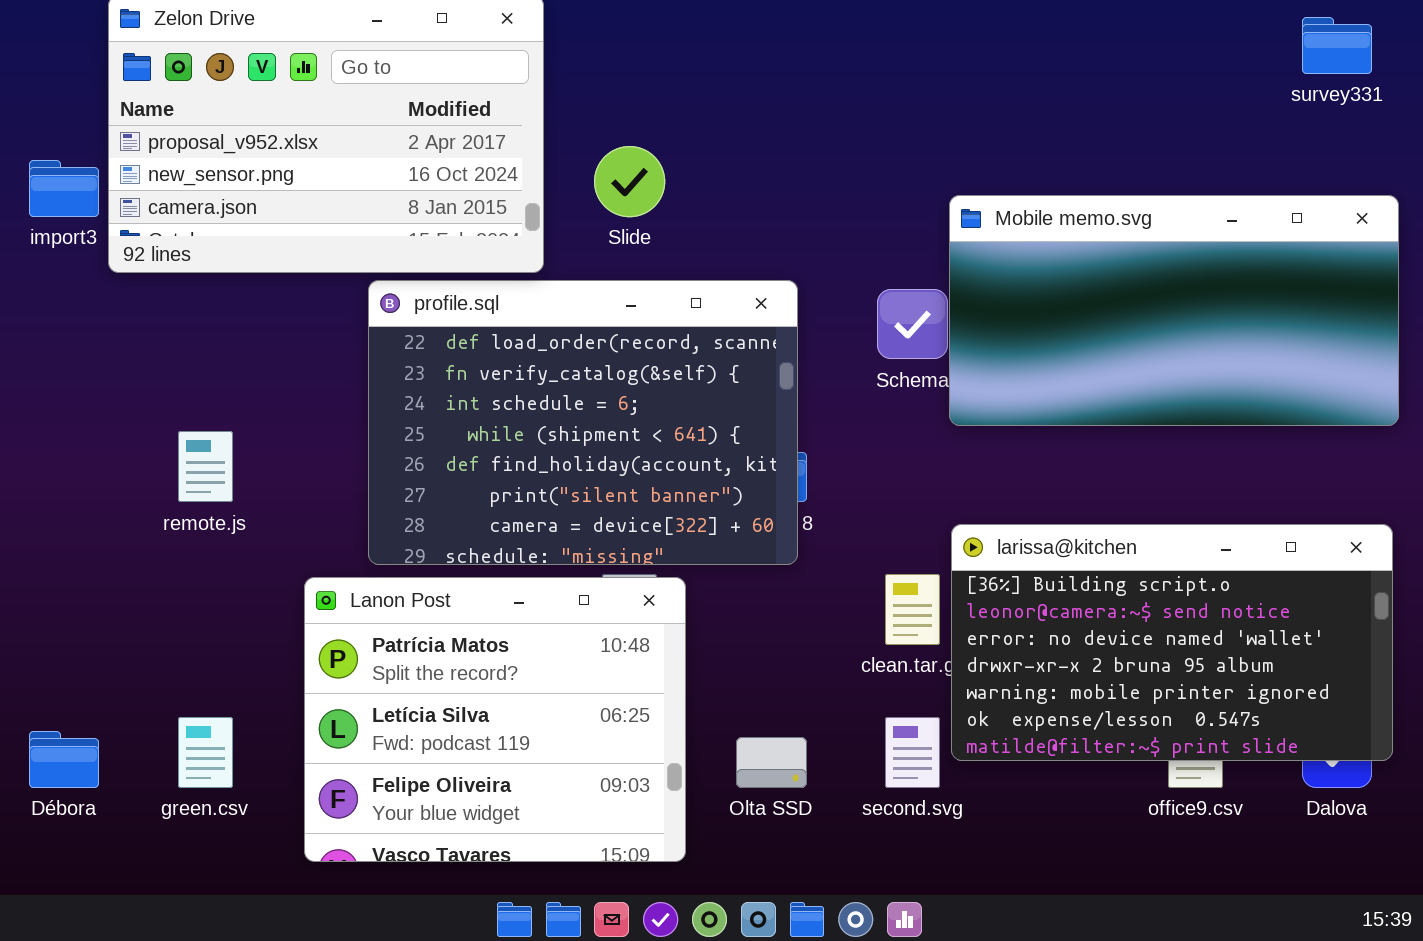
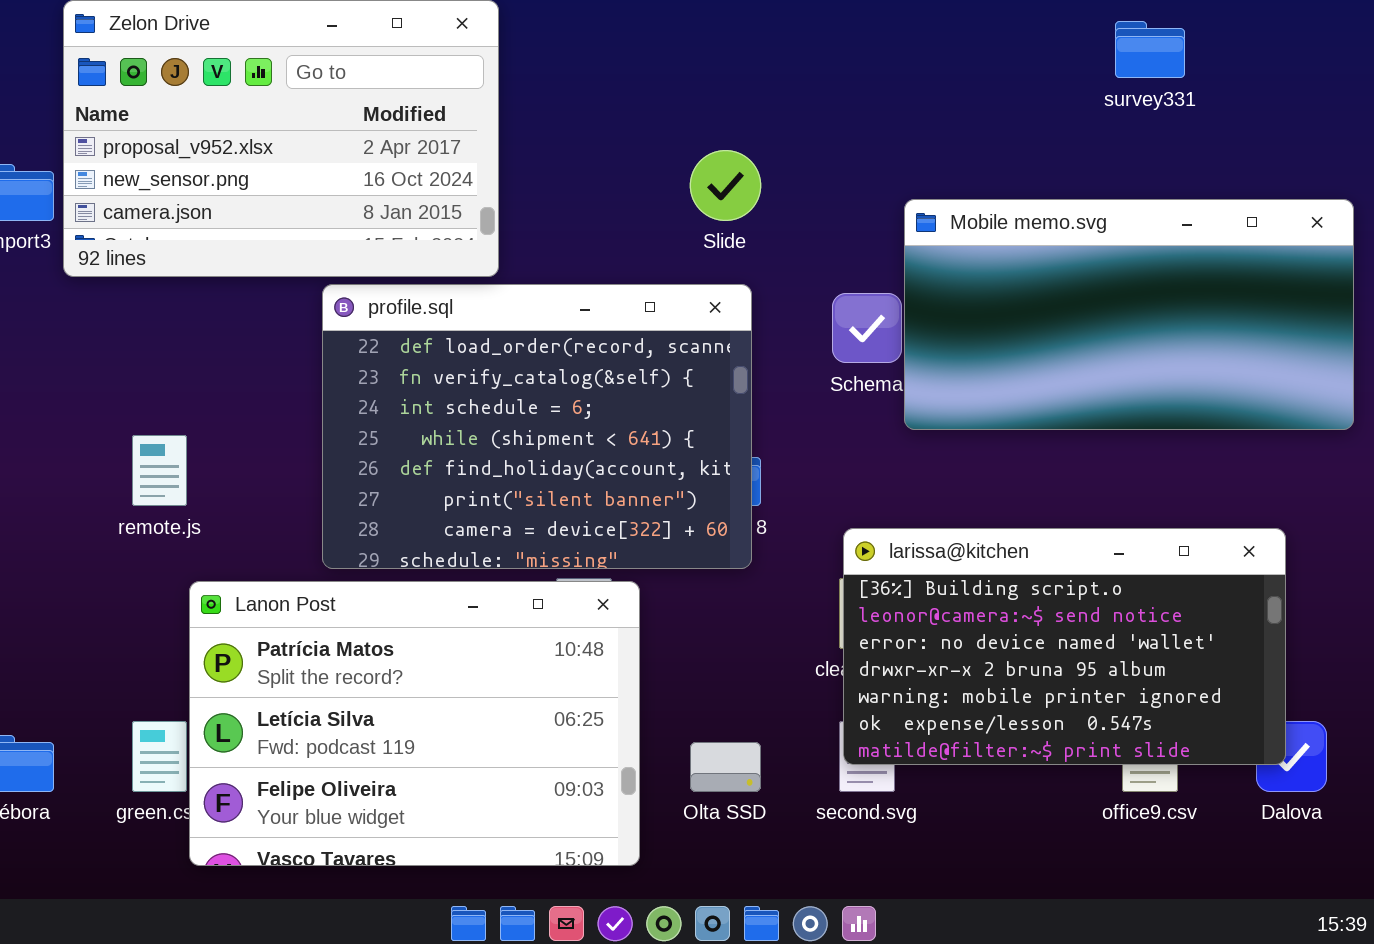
survey331: [1302,17,1372,74] -> [1115,21,1185,78], moved
Slide: [594,146,665,217] -> [690,150,761,221], moved
larissa@kitchen: [951,524,1393,761] -> [843,528,1286,765], moved
Lanon Post: [304,577,686,862] -> [189,581,640,866], resized

